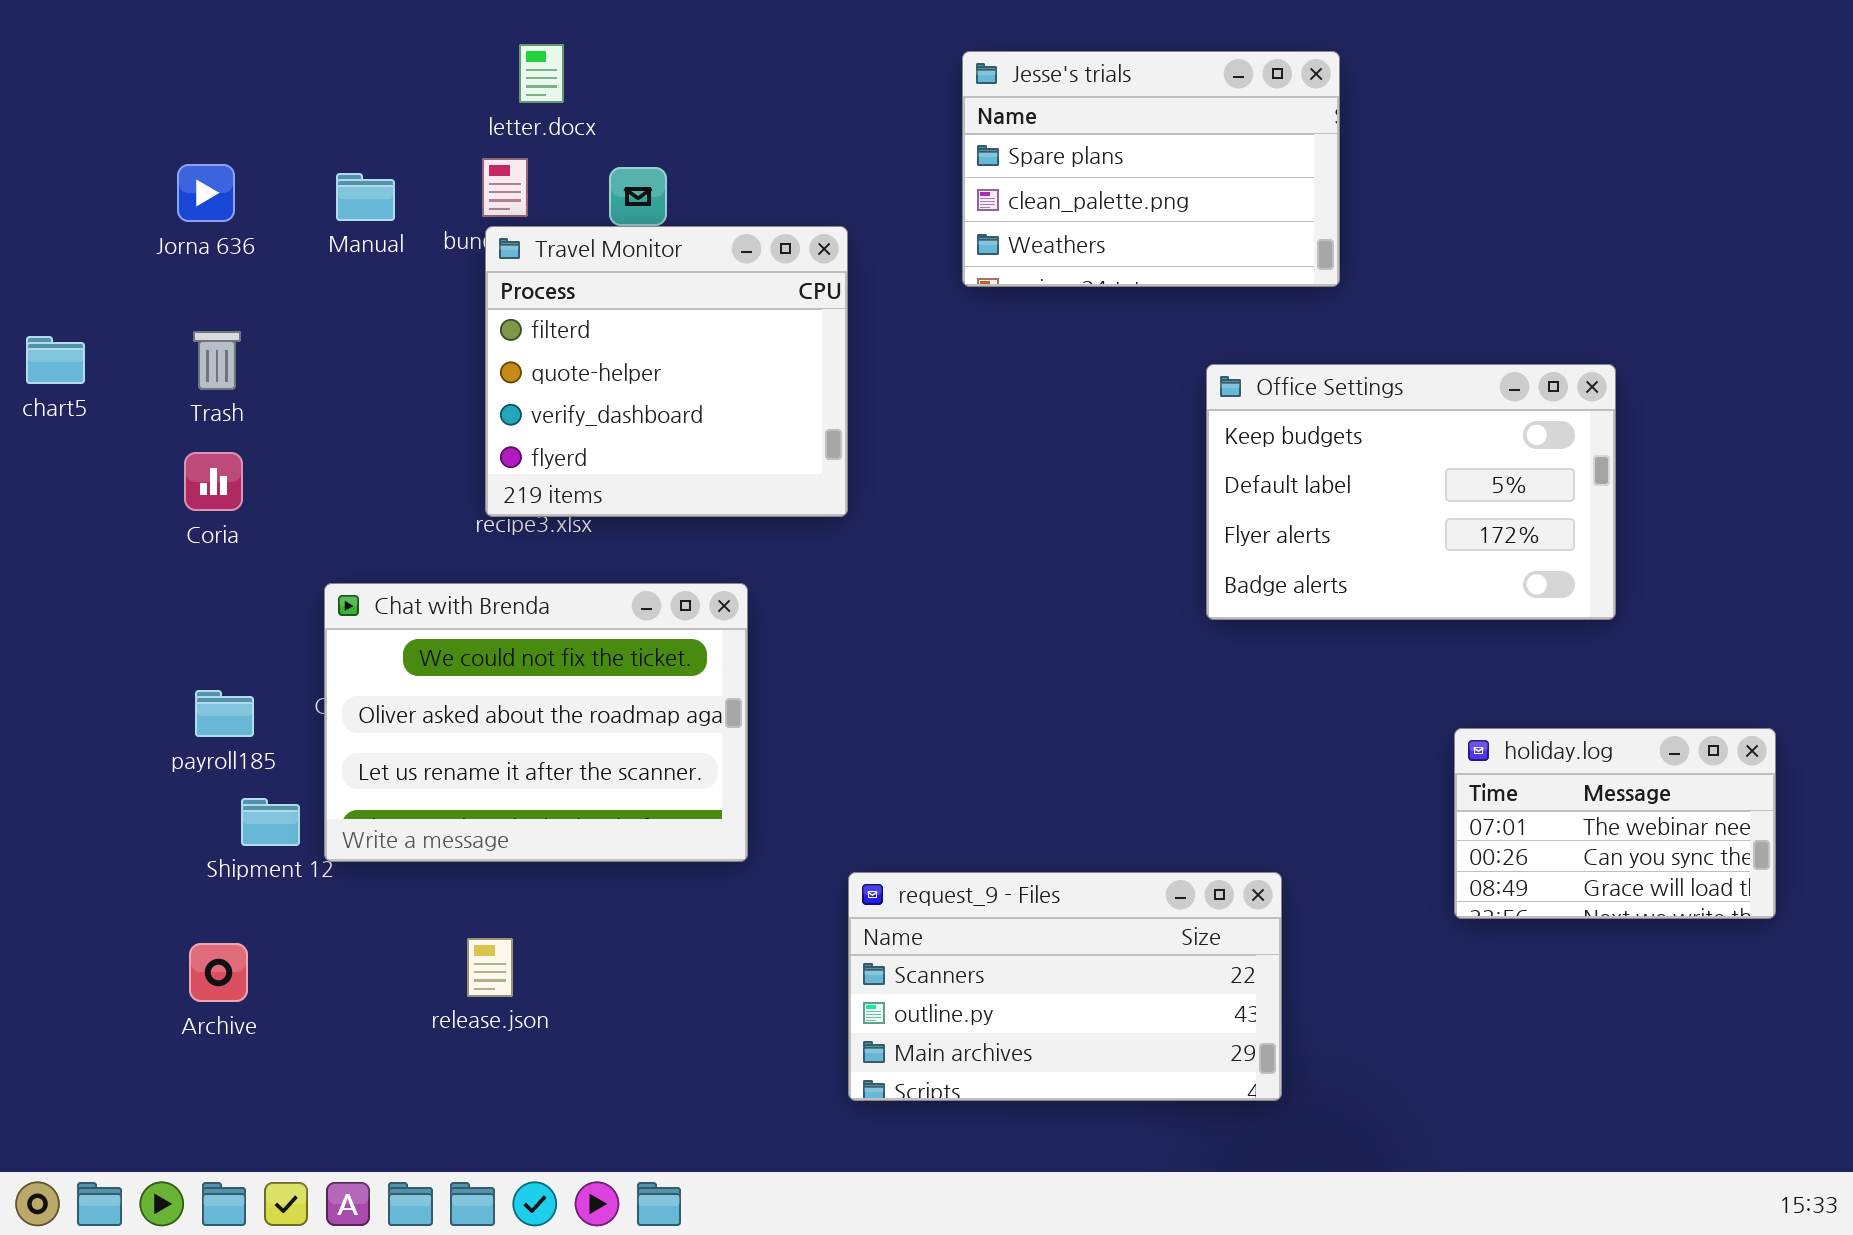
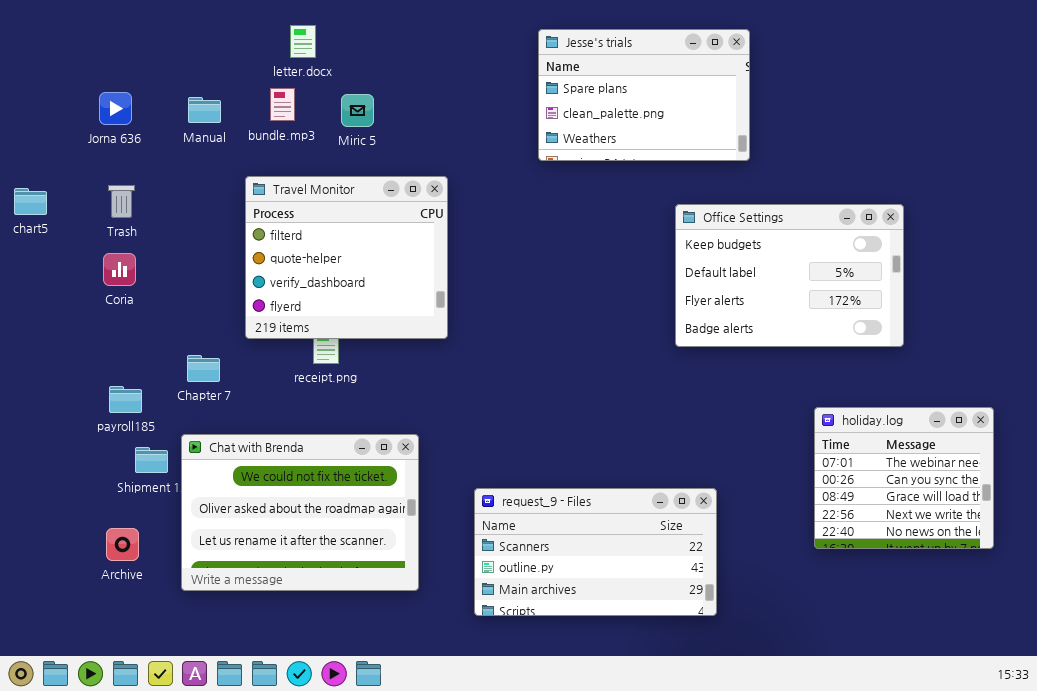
Travel Monitor: [485,226,848,517] -> [245,176,448,339], moved
Chat with Brenda: [324,583,748,862] -> [181,434,419,591], moved
holiday.log: [1454,728,1776,919] -> [814,407,994,549], resized

